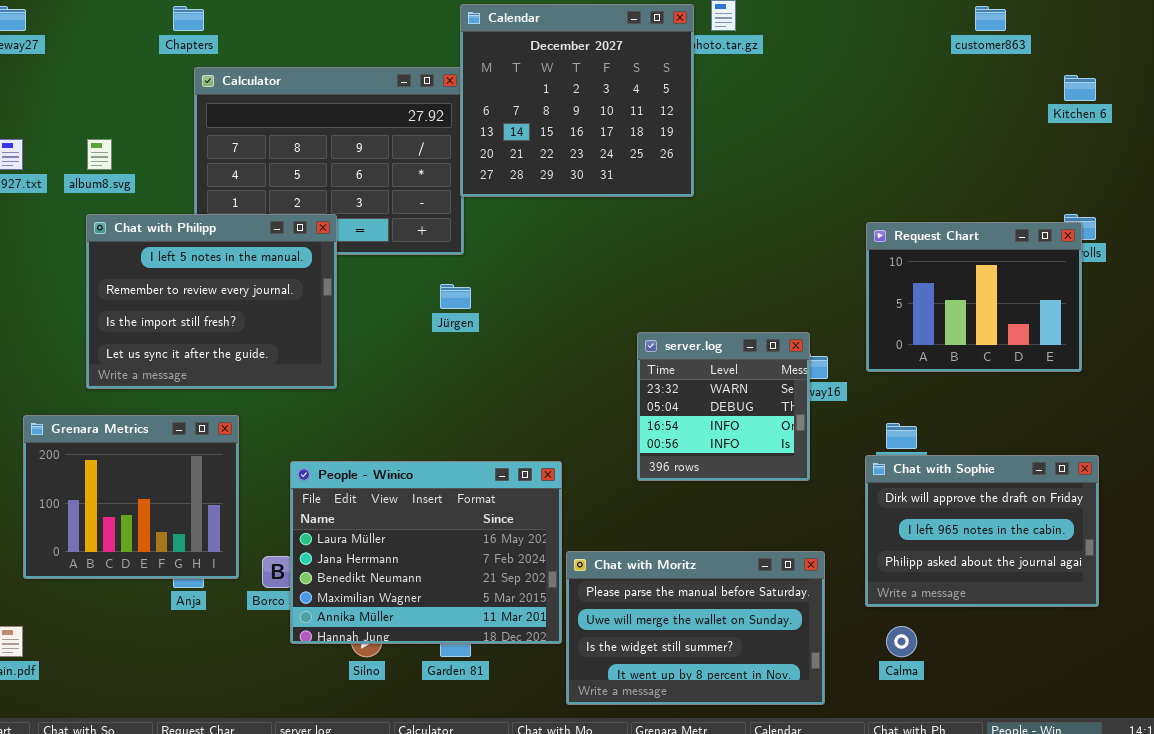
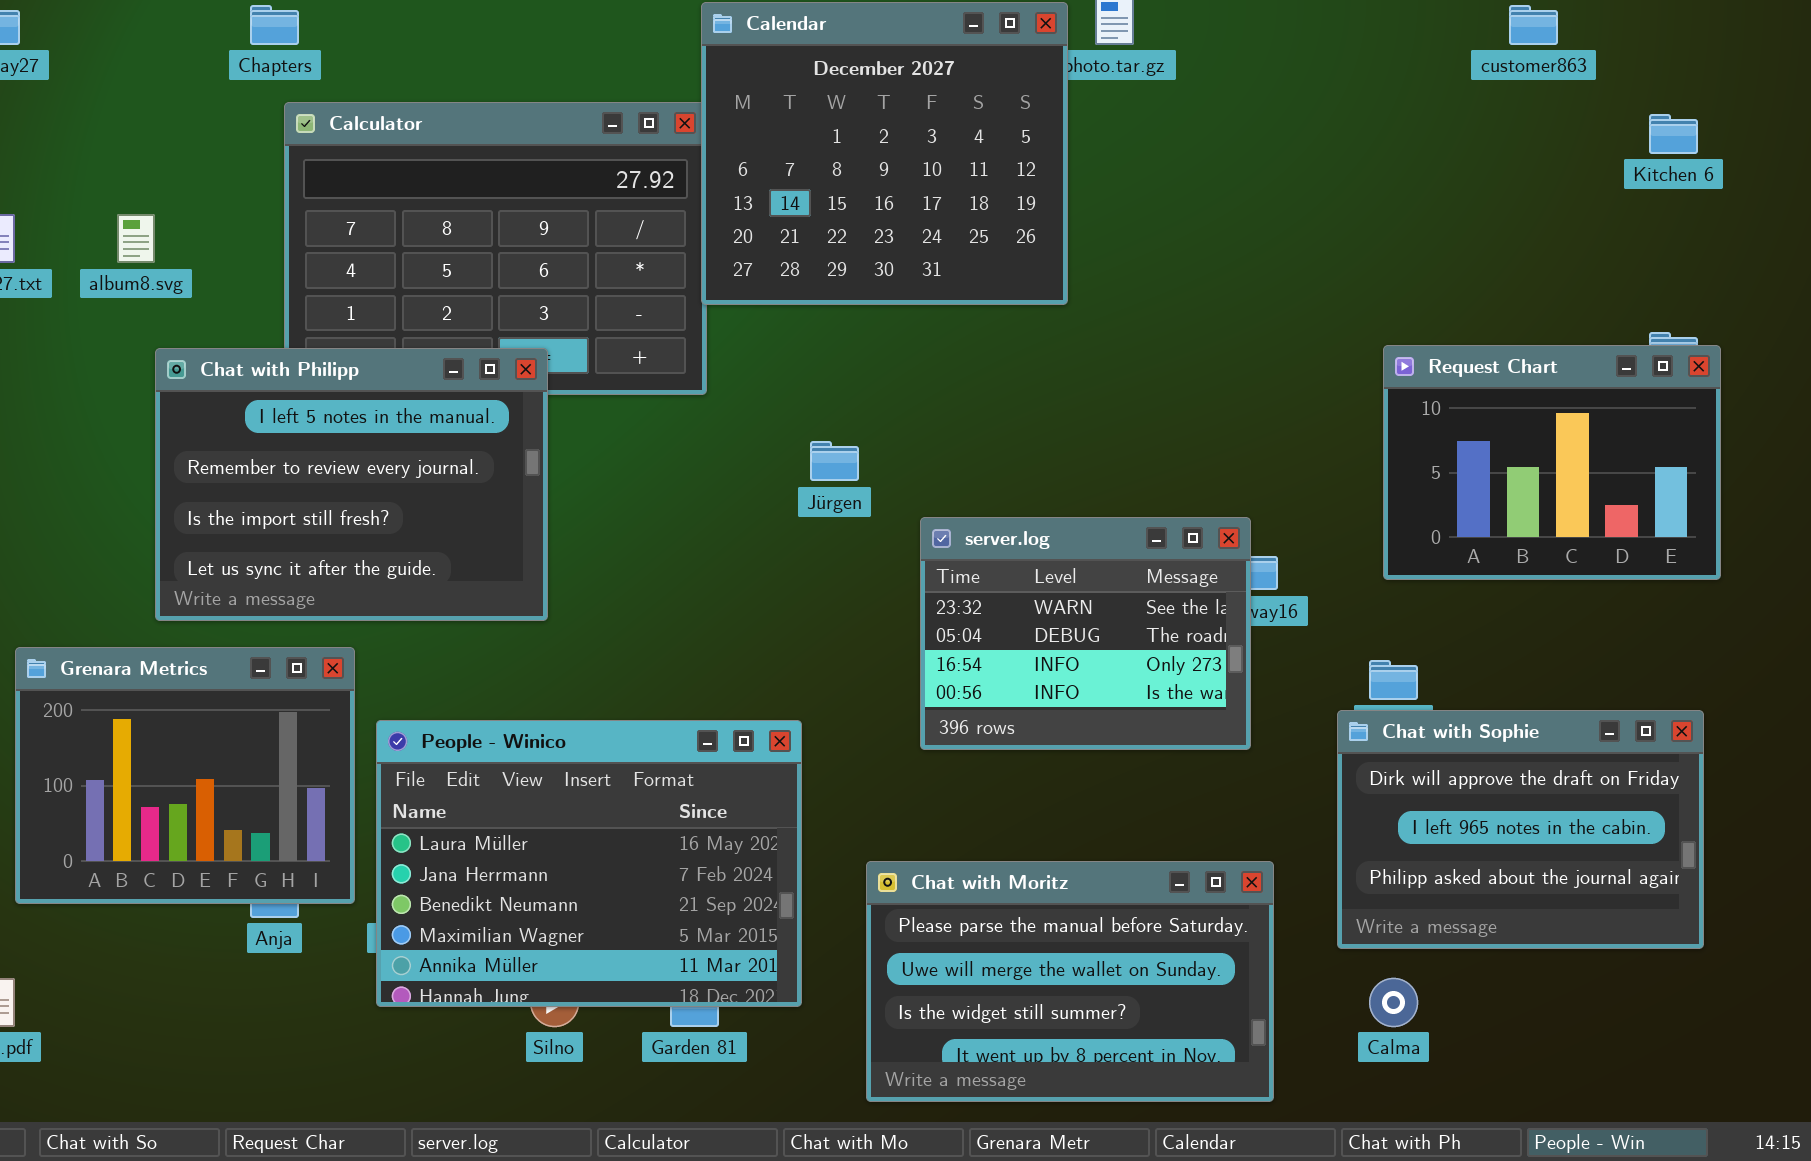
Chat with Philipp: [86,214,337,389] -> [155,348,548,621], moved
Request Chart: [866,222,1082,372] -> [1383,345,1721,580], moved
Jürgen: [440,284,471,309] -> [810,441,859,481], moved
server.log: [637,332,810,481] -> [920,517,1251,750], resized
People - Winico: [290,461,562,644] -> [376,720,802,1007], moved

